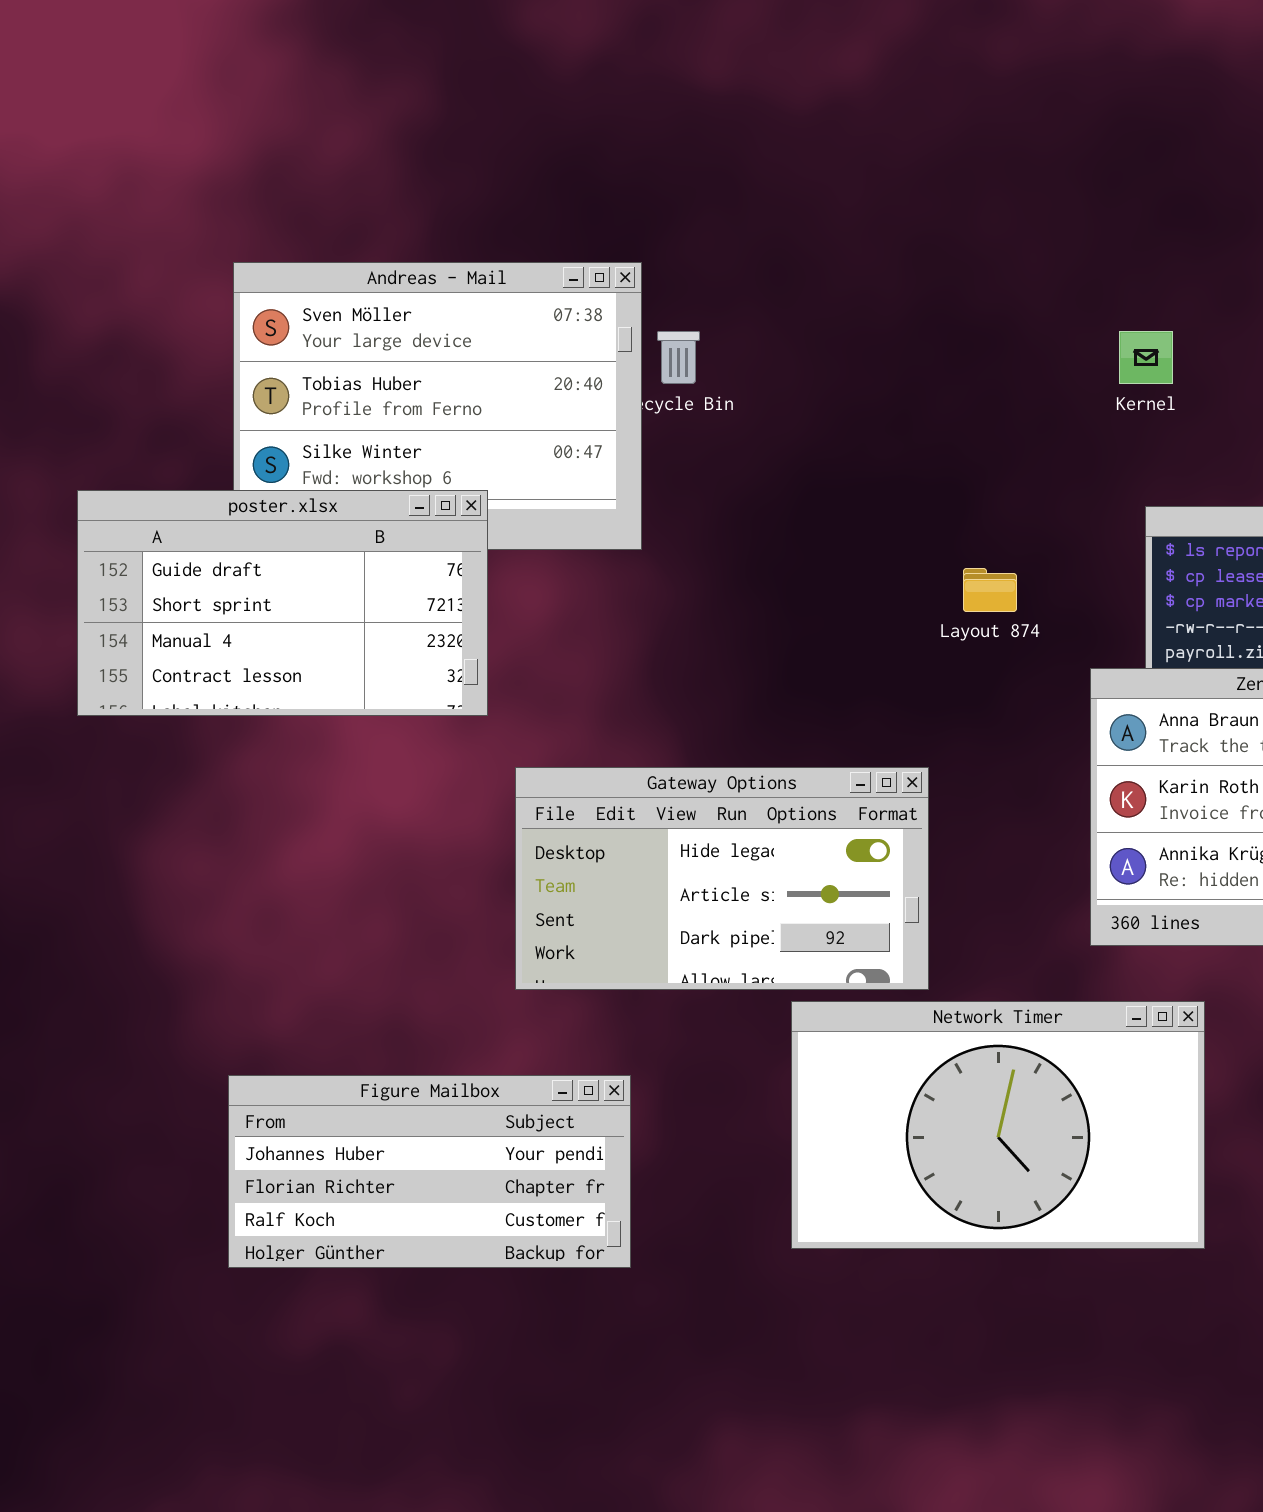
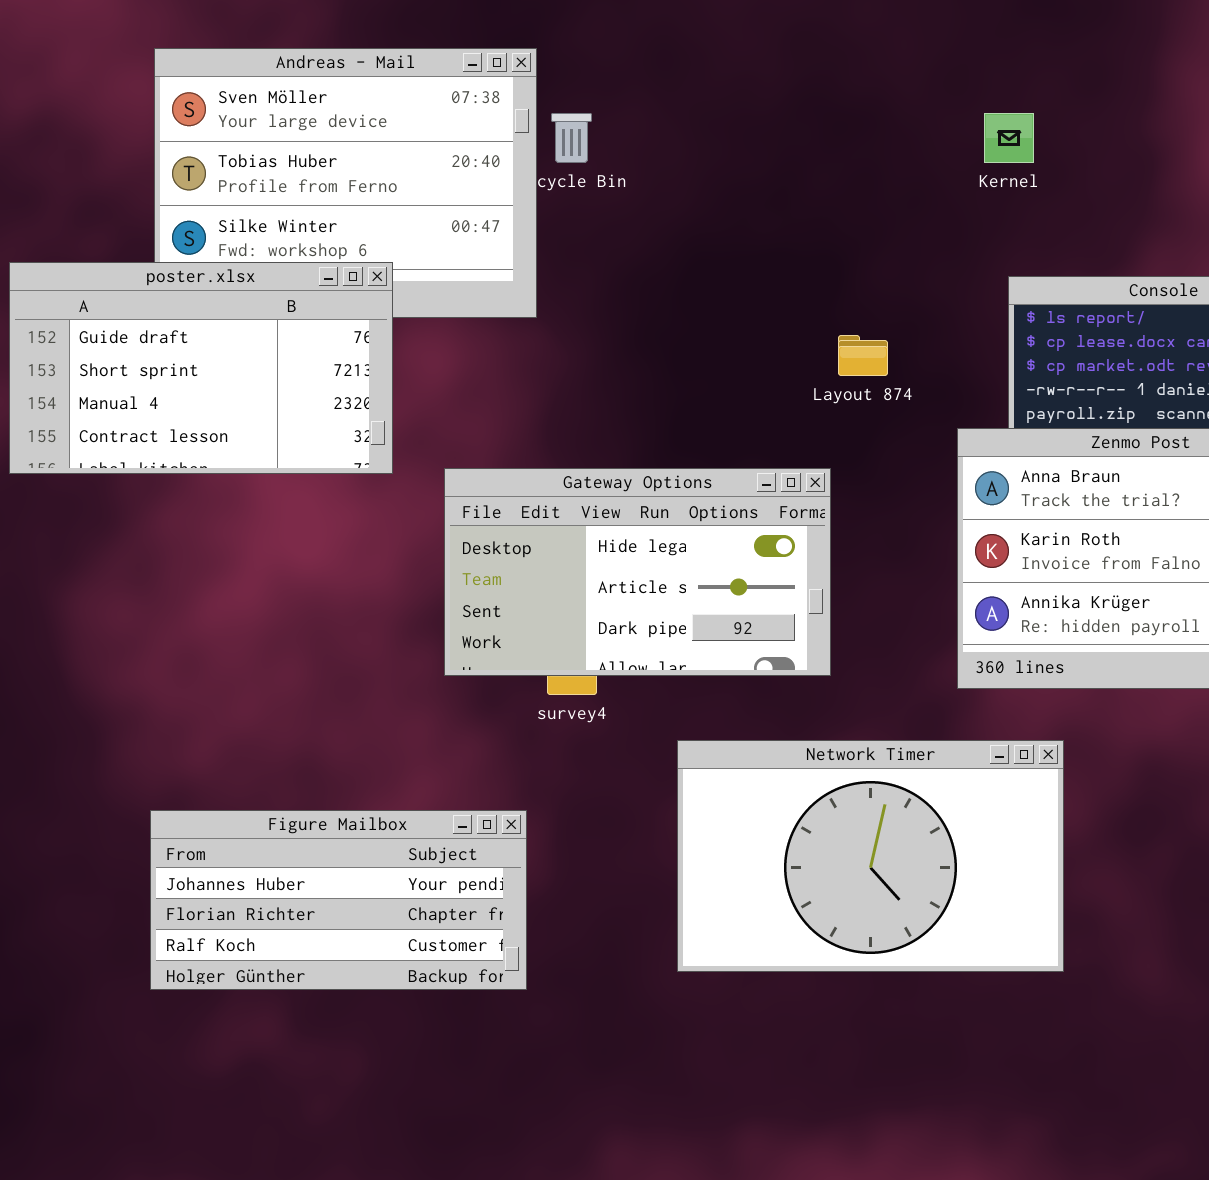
Gateway Options: [515,767,929,990] -> [444,468,831,676], moved

